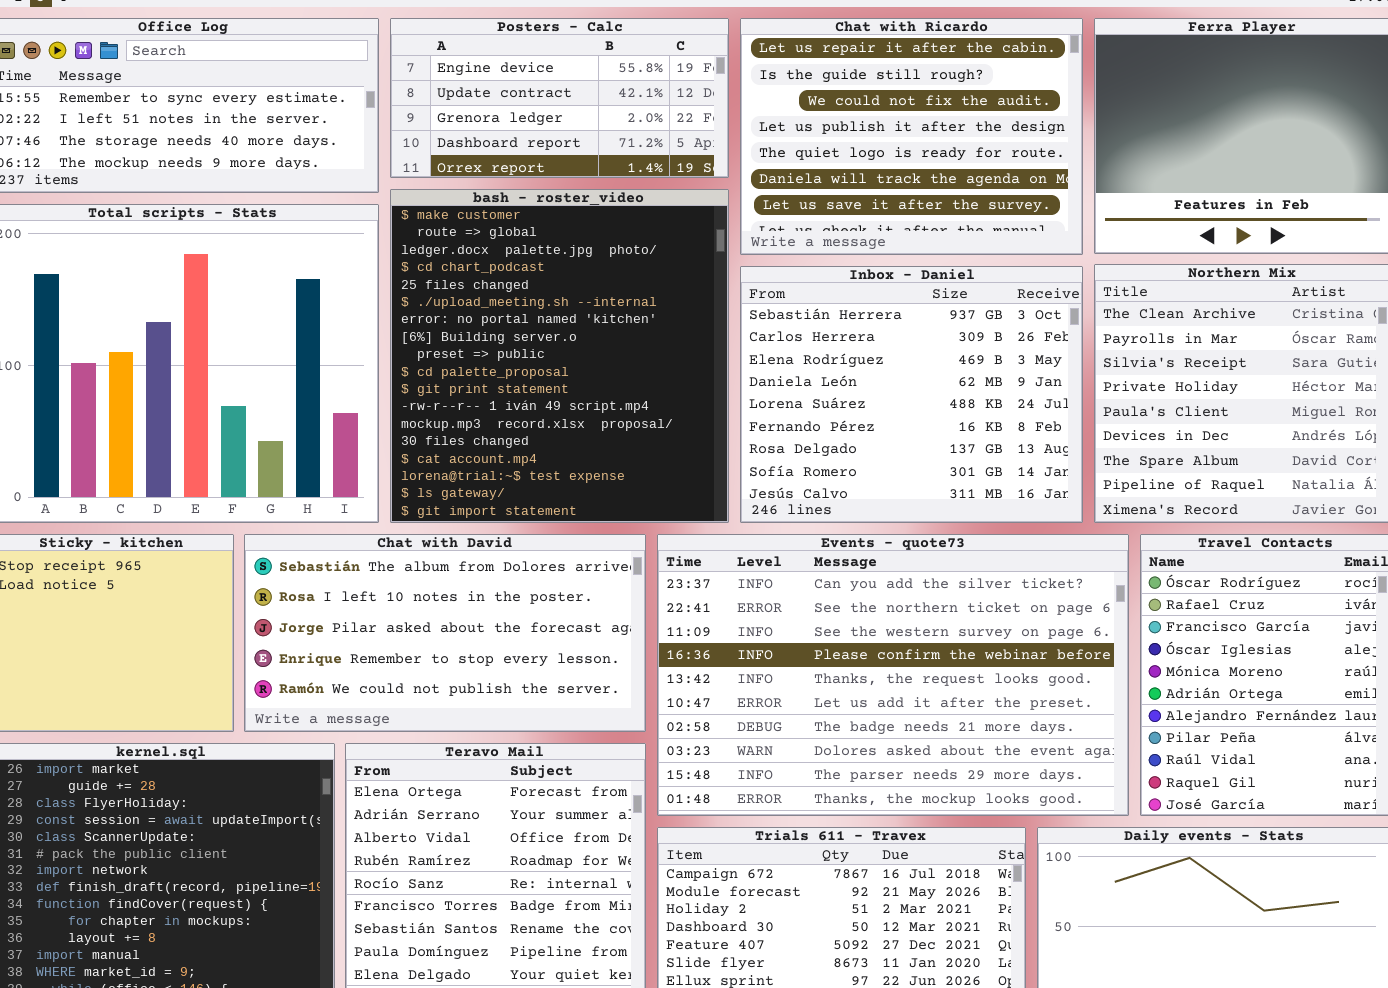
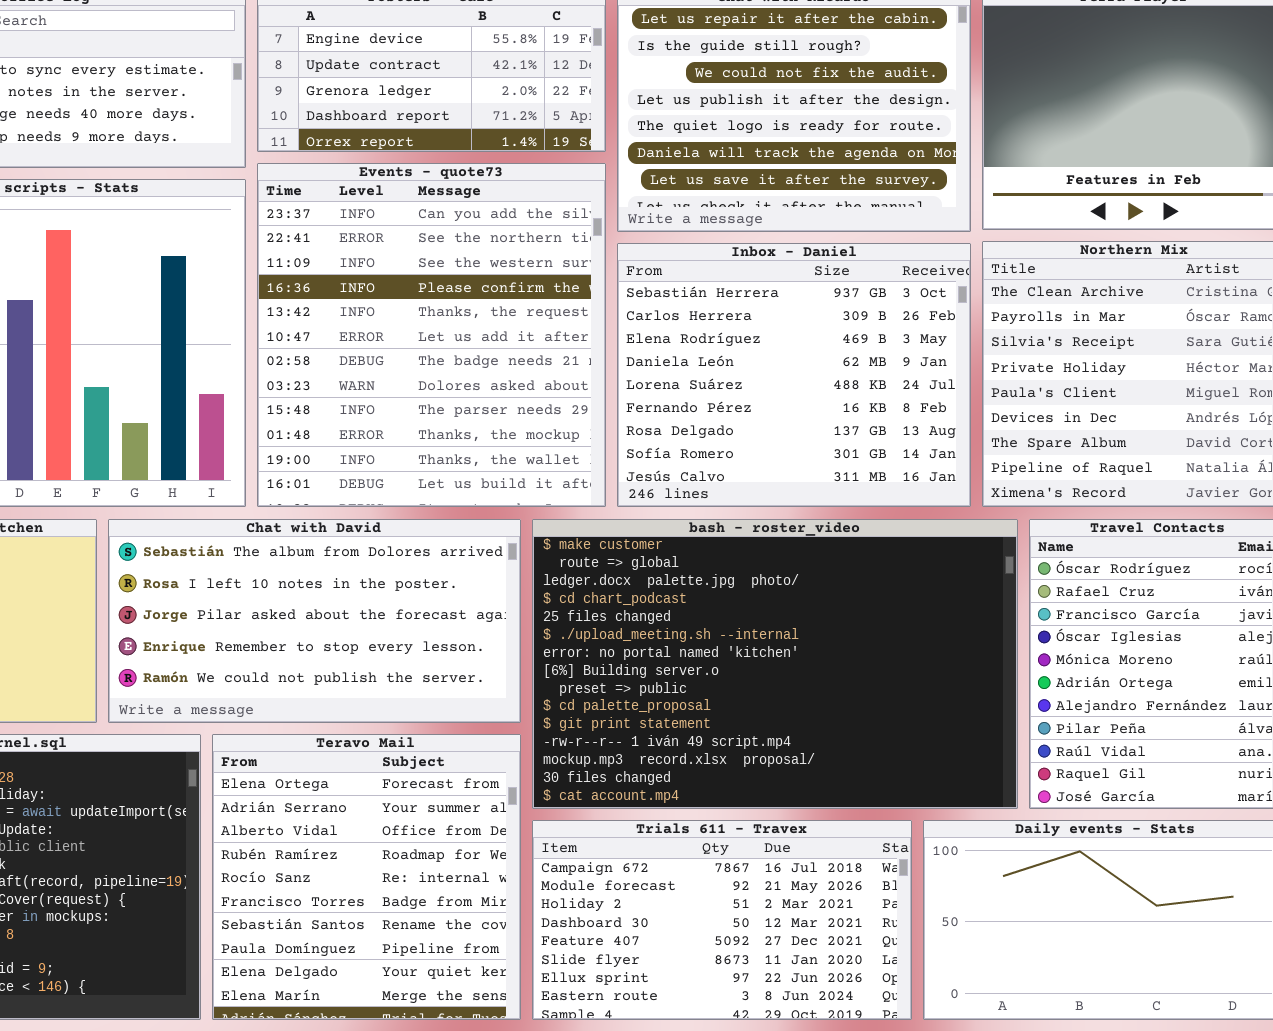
bash - roster_video: [390,189,729,523] -> [532,519,1018,809], moved, resized
Events - quote73: [657,534,1129,816] -> [257,163,606,507], moved, resized

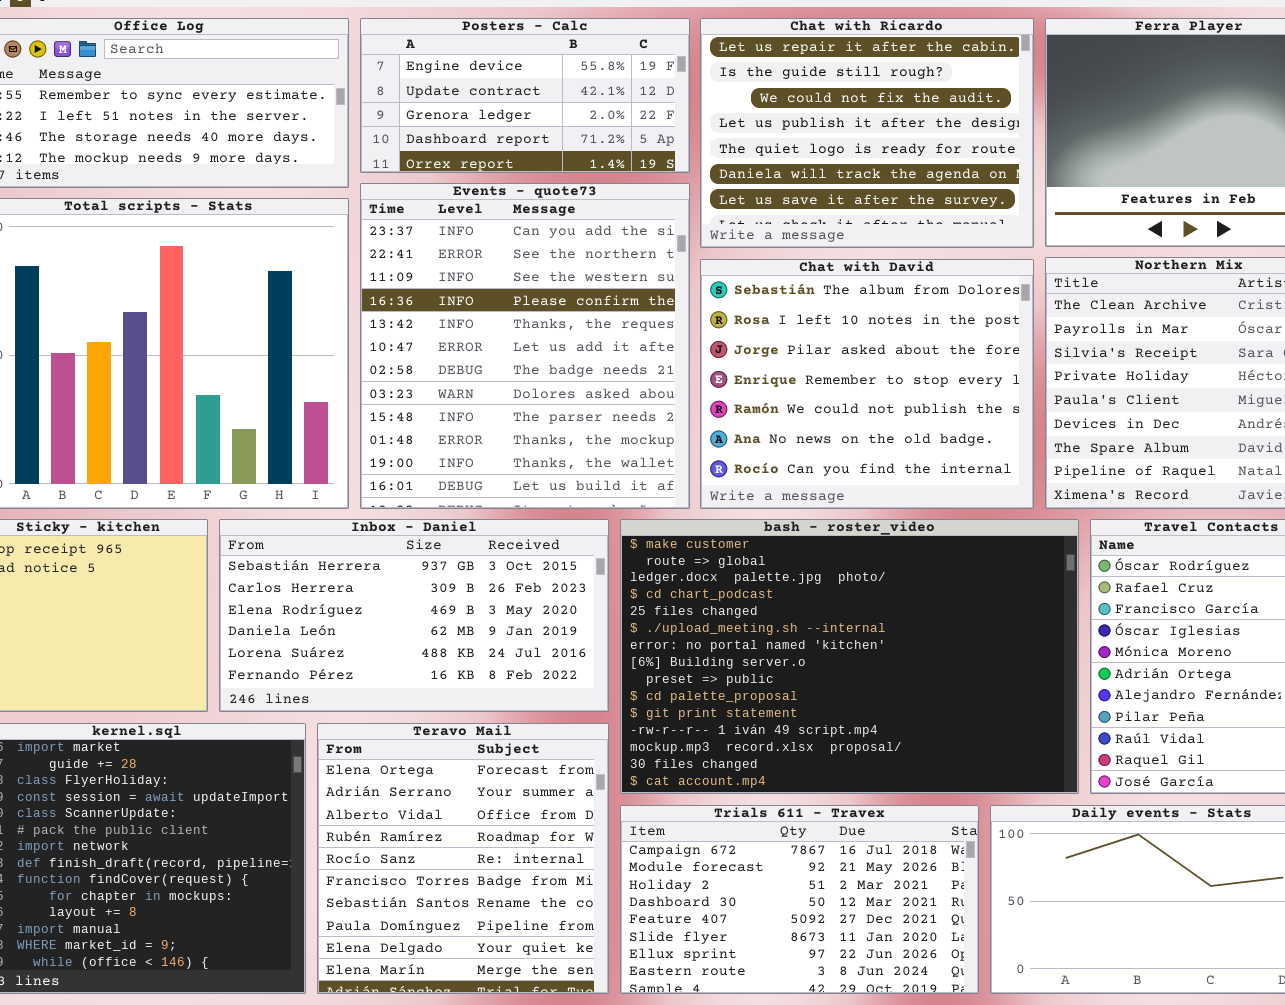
Inbox - Daniel: [617,243,971,507] -> [219,519,609,712], moved, resized
Chat with David: [108,519,521,723] -> [700,259,1034,509], moved, resized

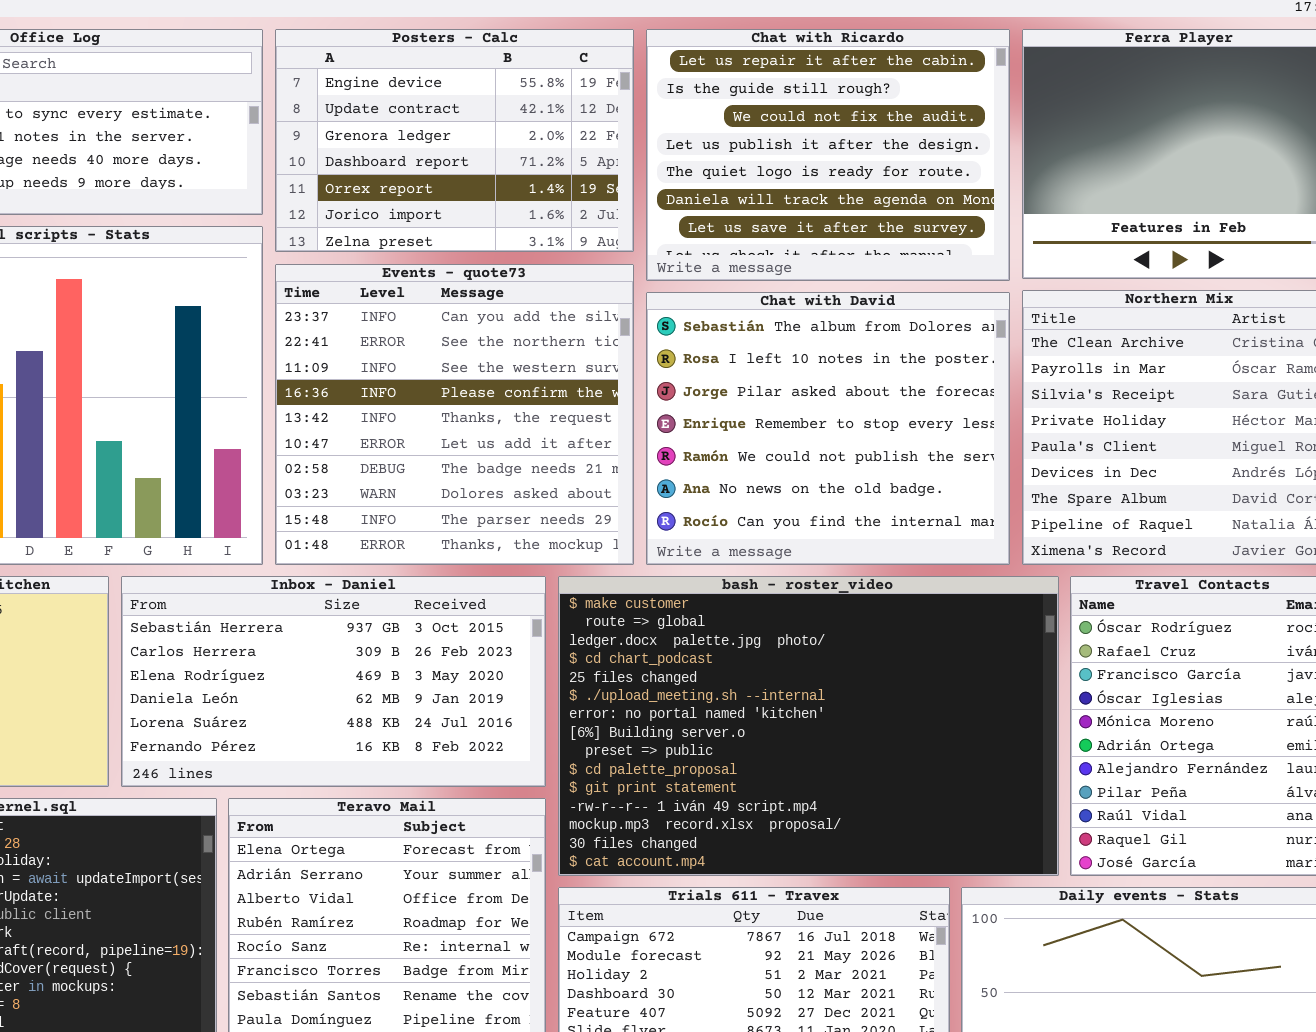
Posters - Calc: [360,18,690,173] -> [275,29,634,252], resized
Events - quote73: [360,183,690,509] -> [275,264,634,565], resized

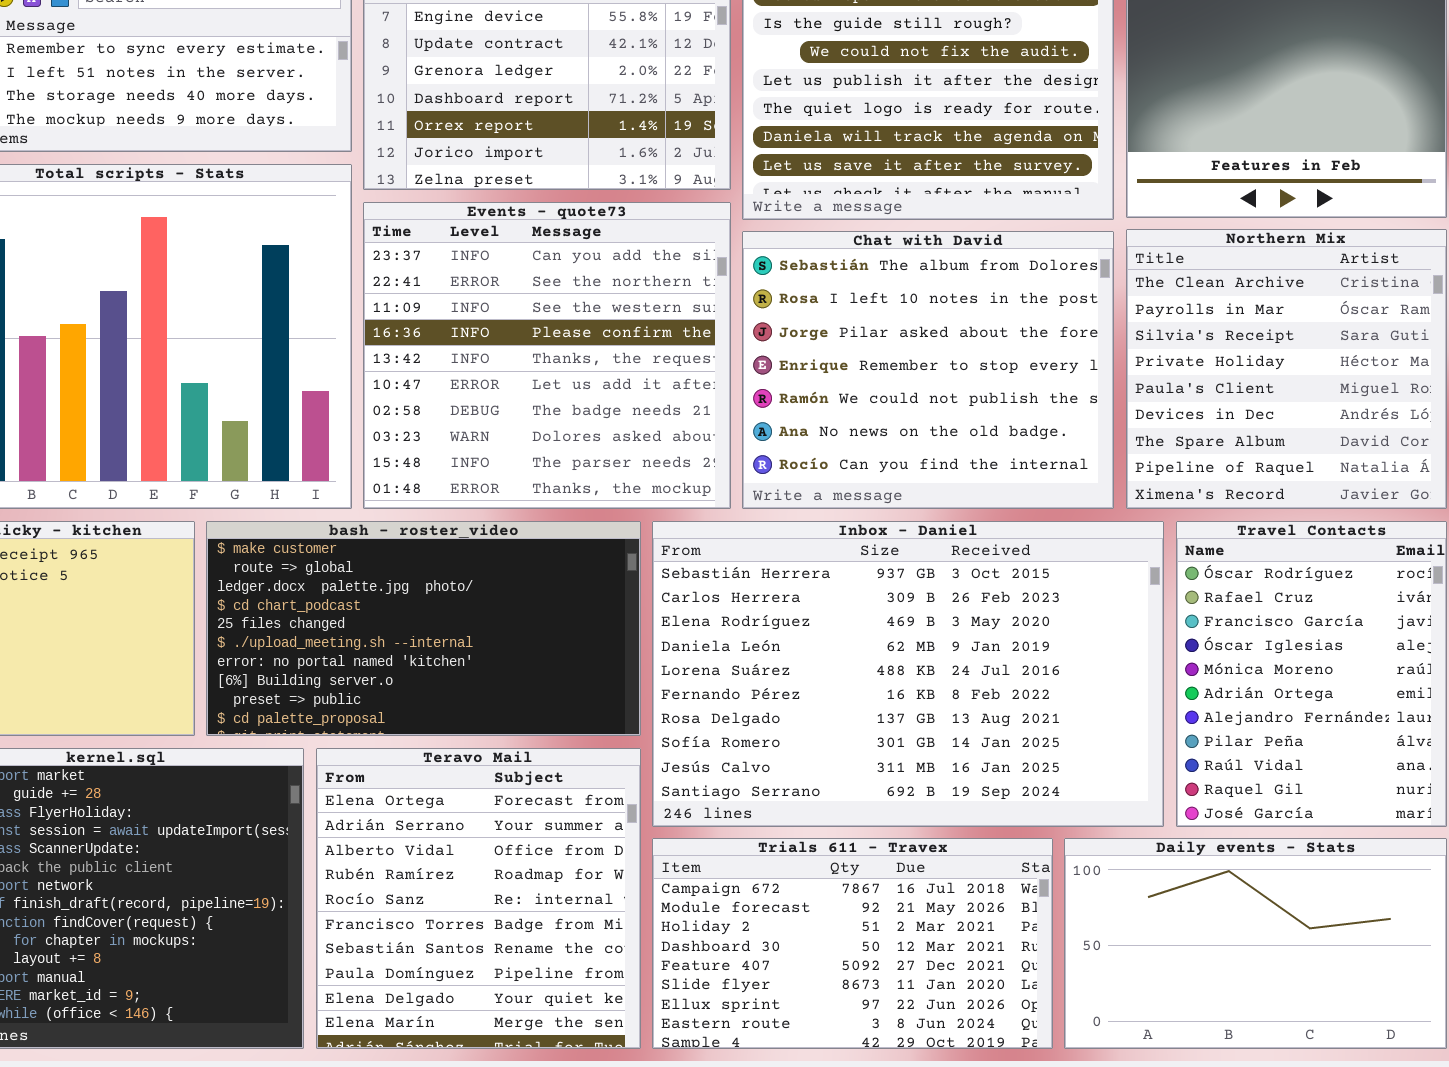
Inbox - Daniel: [121,576,546,787] -> [652,521,1164,827], moved, resized
bash - roster_video: [558,576,1059,876] -> [206,521,641,736], moved, resized

